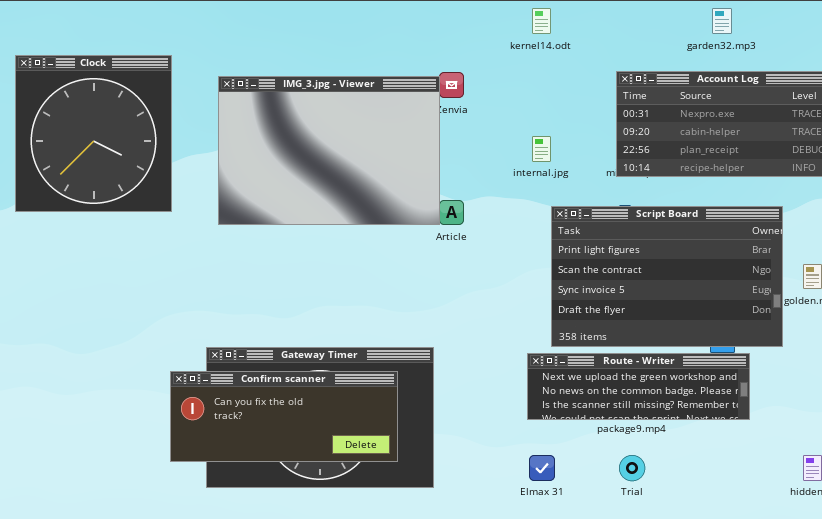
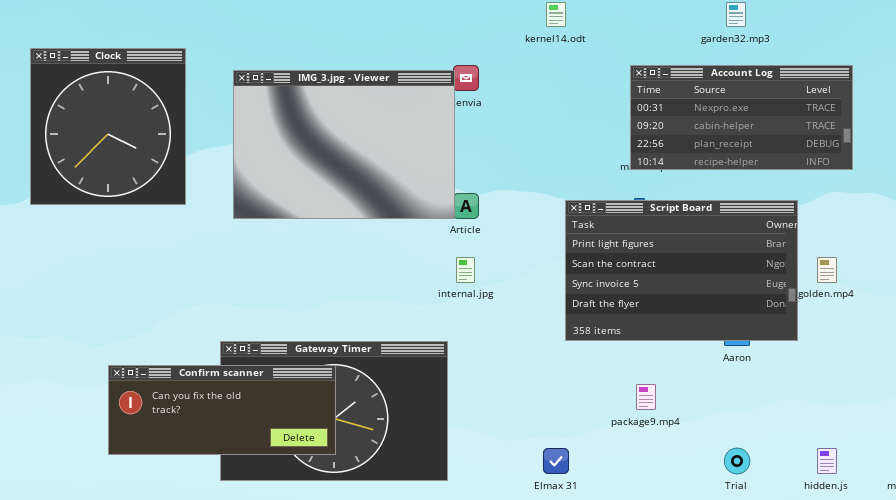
internal.jpg: [532,136,551,162] -> [456,257,475,283], moved
Route - Writer: [527,353,750,420] -> none, closed
Confirm scanner: [170,371,398,462] -> [108,365,336,455], moved
Trial: [619,455,645,481] -> [724,448,750,474], moved

